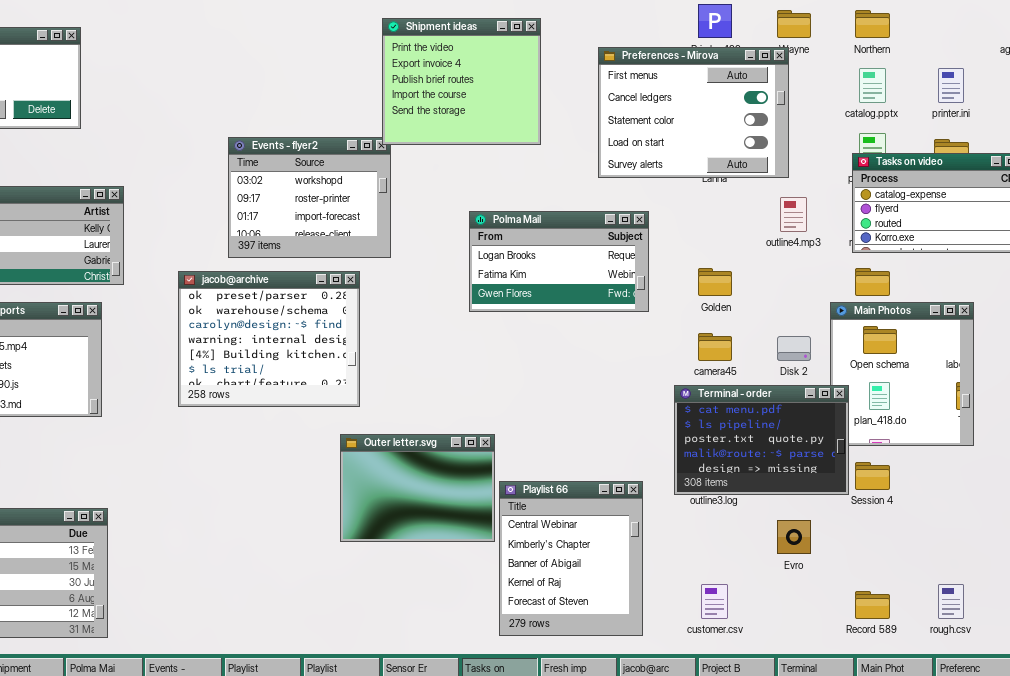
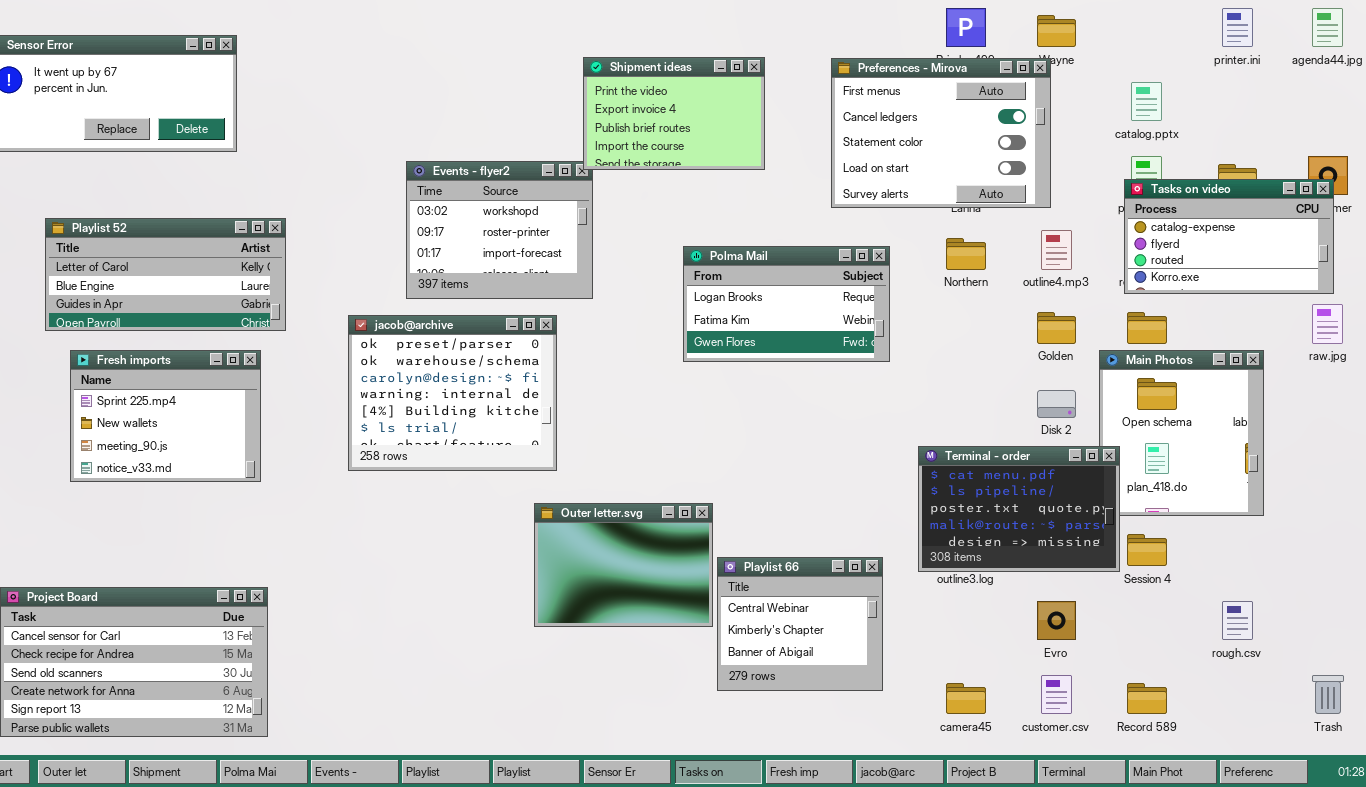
Northern: [855,10,890,38] -> [946,238,986,270], moved
Shipment ideas: [382,18,541,145] -> [583,57,765,170], resized
printer.ini: [938,68,964,103] -> [1222,8,1253,47], moved
Golden: [698,268,732,296] -> [1037,312,1076,344], moved
camera45: [698,333,732,361] -> [946,683,986,714], moved
Playlist 66: [499,481,643,636] -> [717,557,883,691], resized
customer.csv: [701,584,728,619] -> [1041,675,1072,714], moved
rough.csv: [938,584,964,619] -> [1222,601,1253,640], moved

